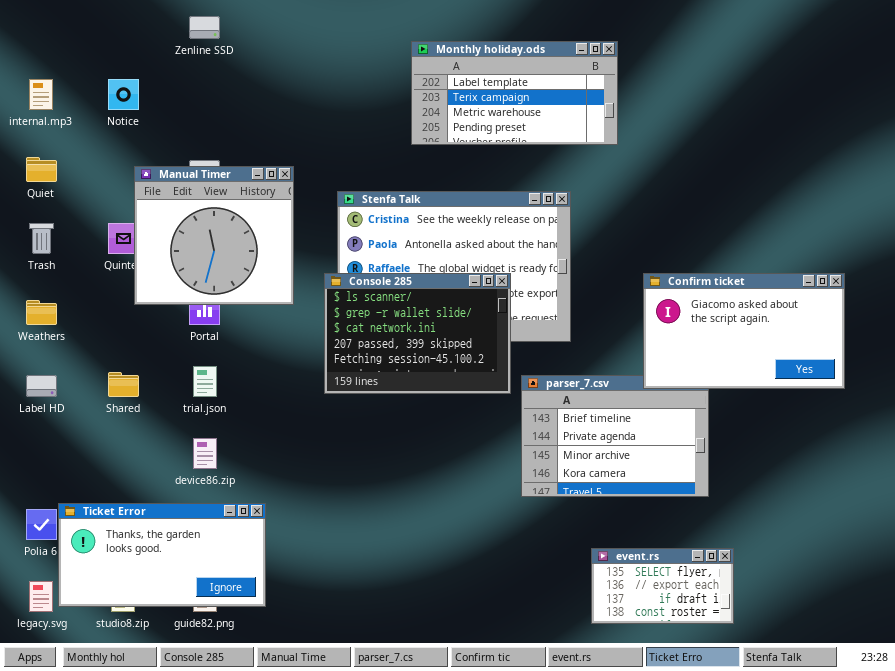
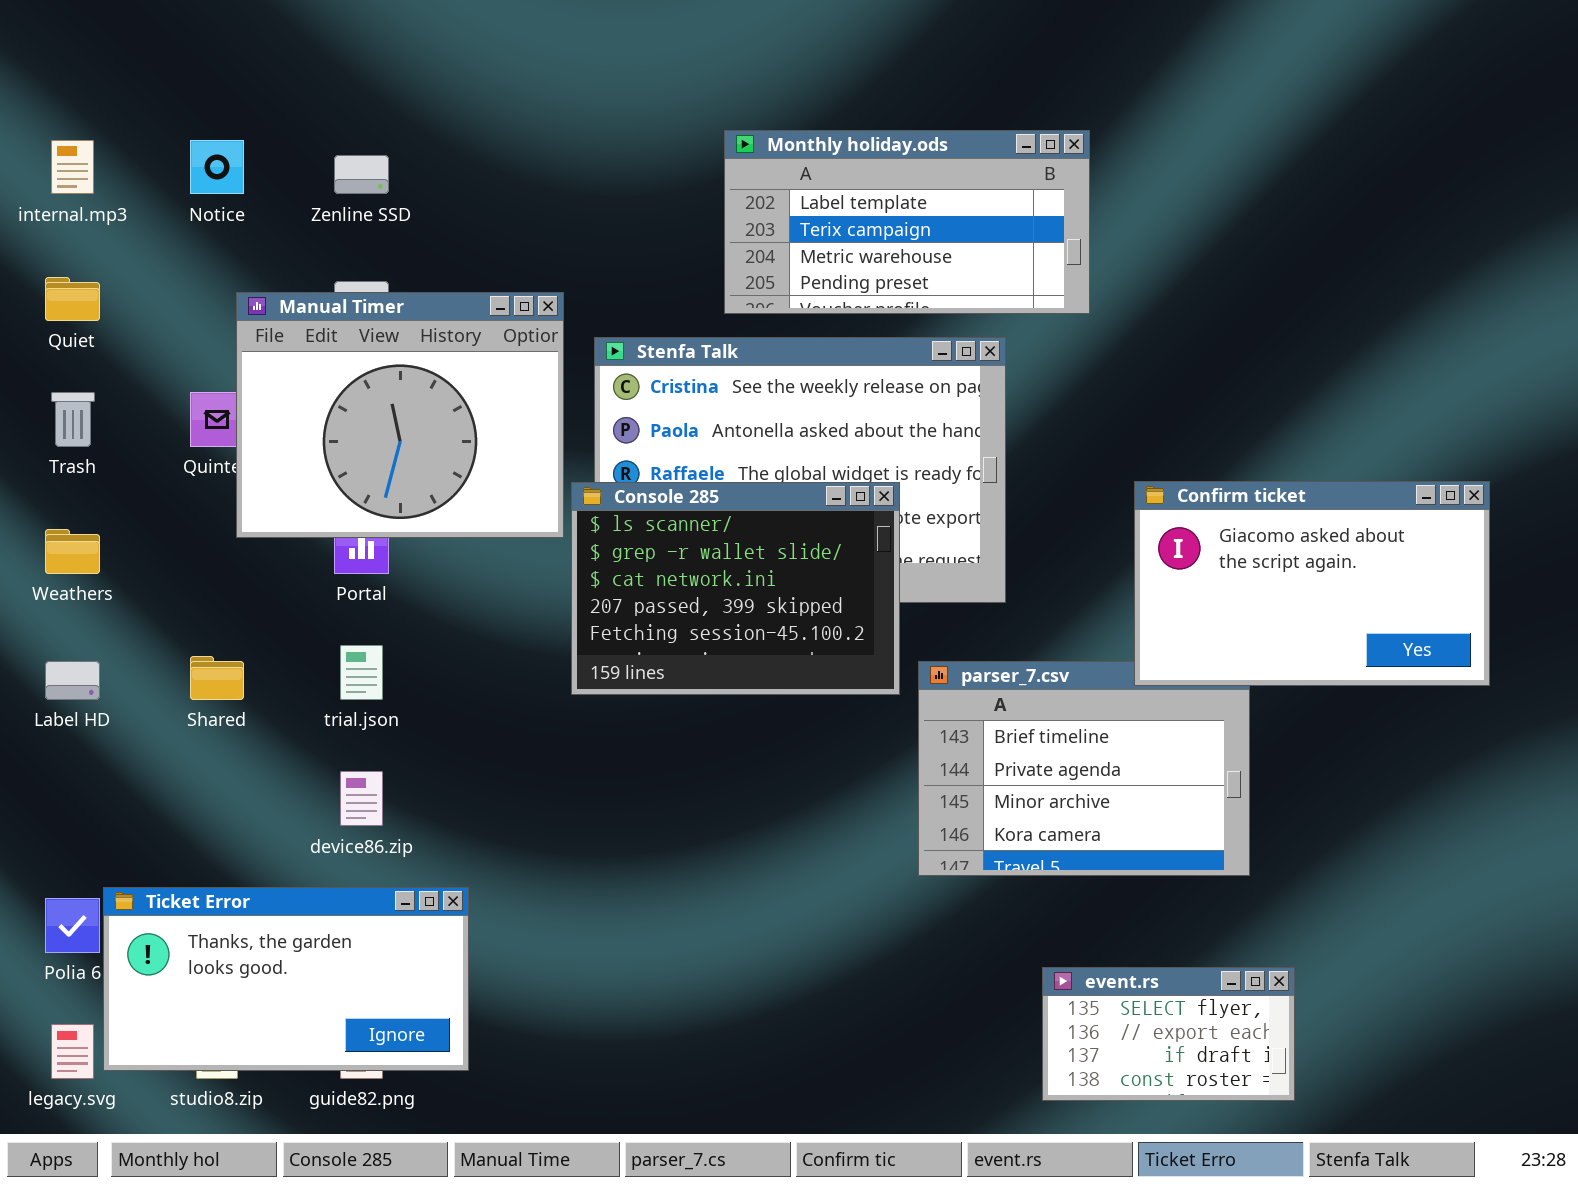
Zenline SSD: [189,16,220,39] -> [334,155,389,194], moved
Monthly holiday.ods: [411,41,618,145] -> [724,130,1090,314], moved
Manual Timer: [134,166,294,305] -> [236,292,564,538], resized

